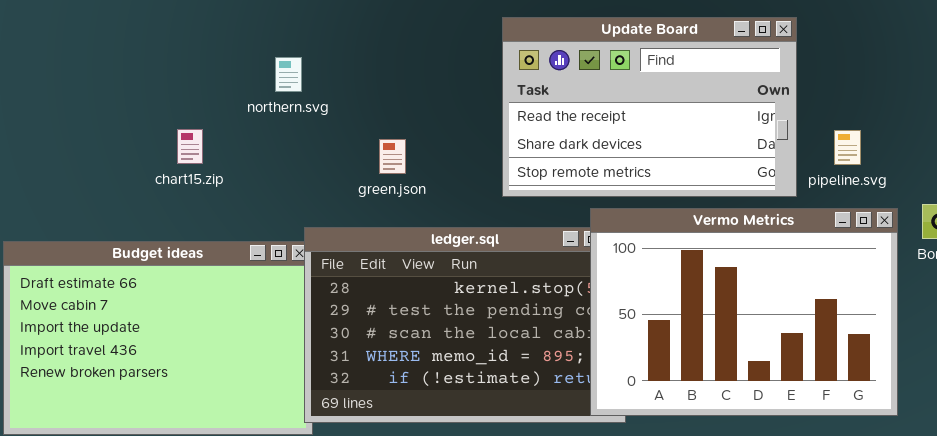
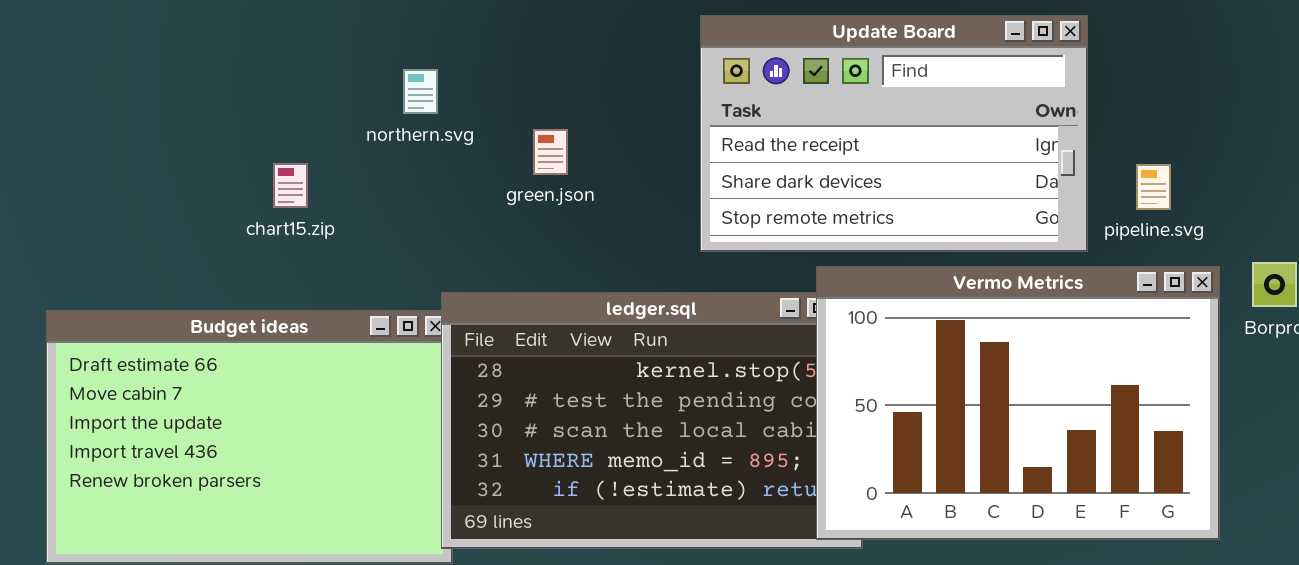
green.json: [379,139,406,174] -> [533,129,568,175], moved

